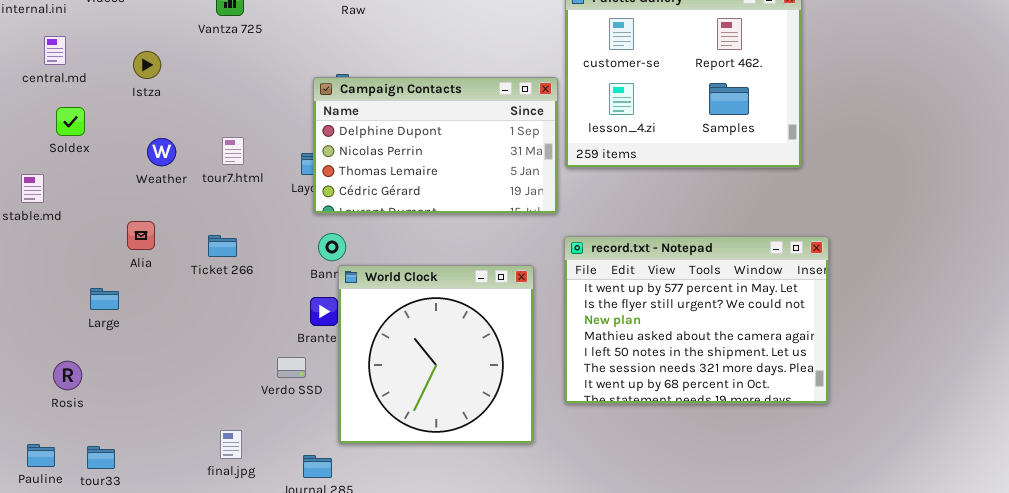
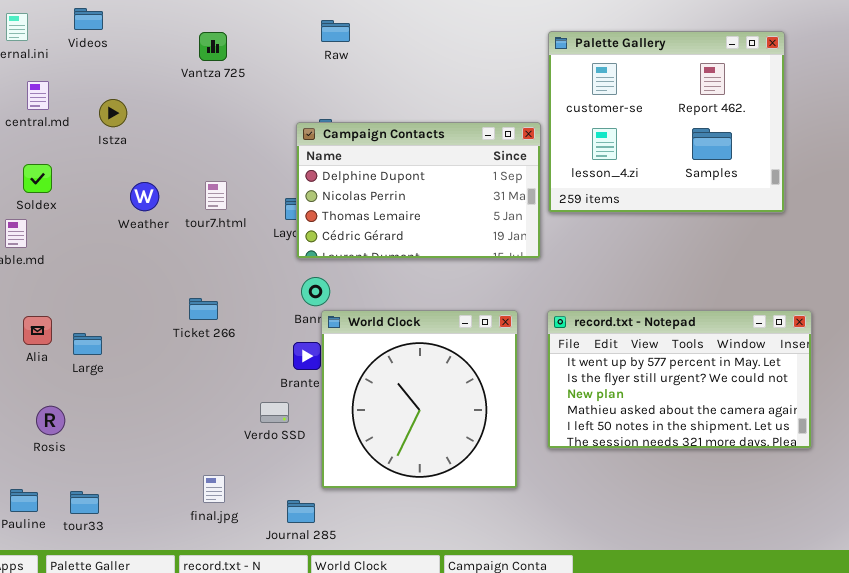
Istza: [133,51,161,79] -> [99,99,127,127], moved
Soldex: [56,107,85,136] -> [23,164,52,193], moved
Alia: [127,221,155,250] -> [23,316,52,345], moved
Ticket 266: [208,235,237,257] -> [189,298,218,320], moved
record.txt - Notepad: [564,236,829,404] -> [547,310,812,449], resized

